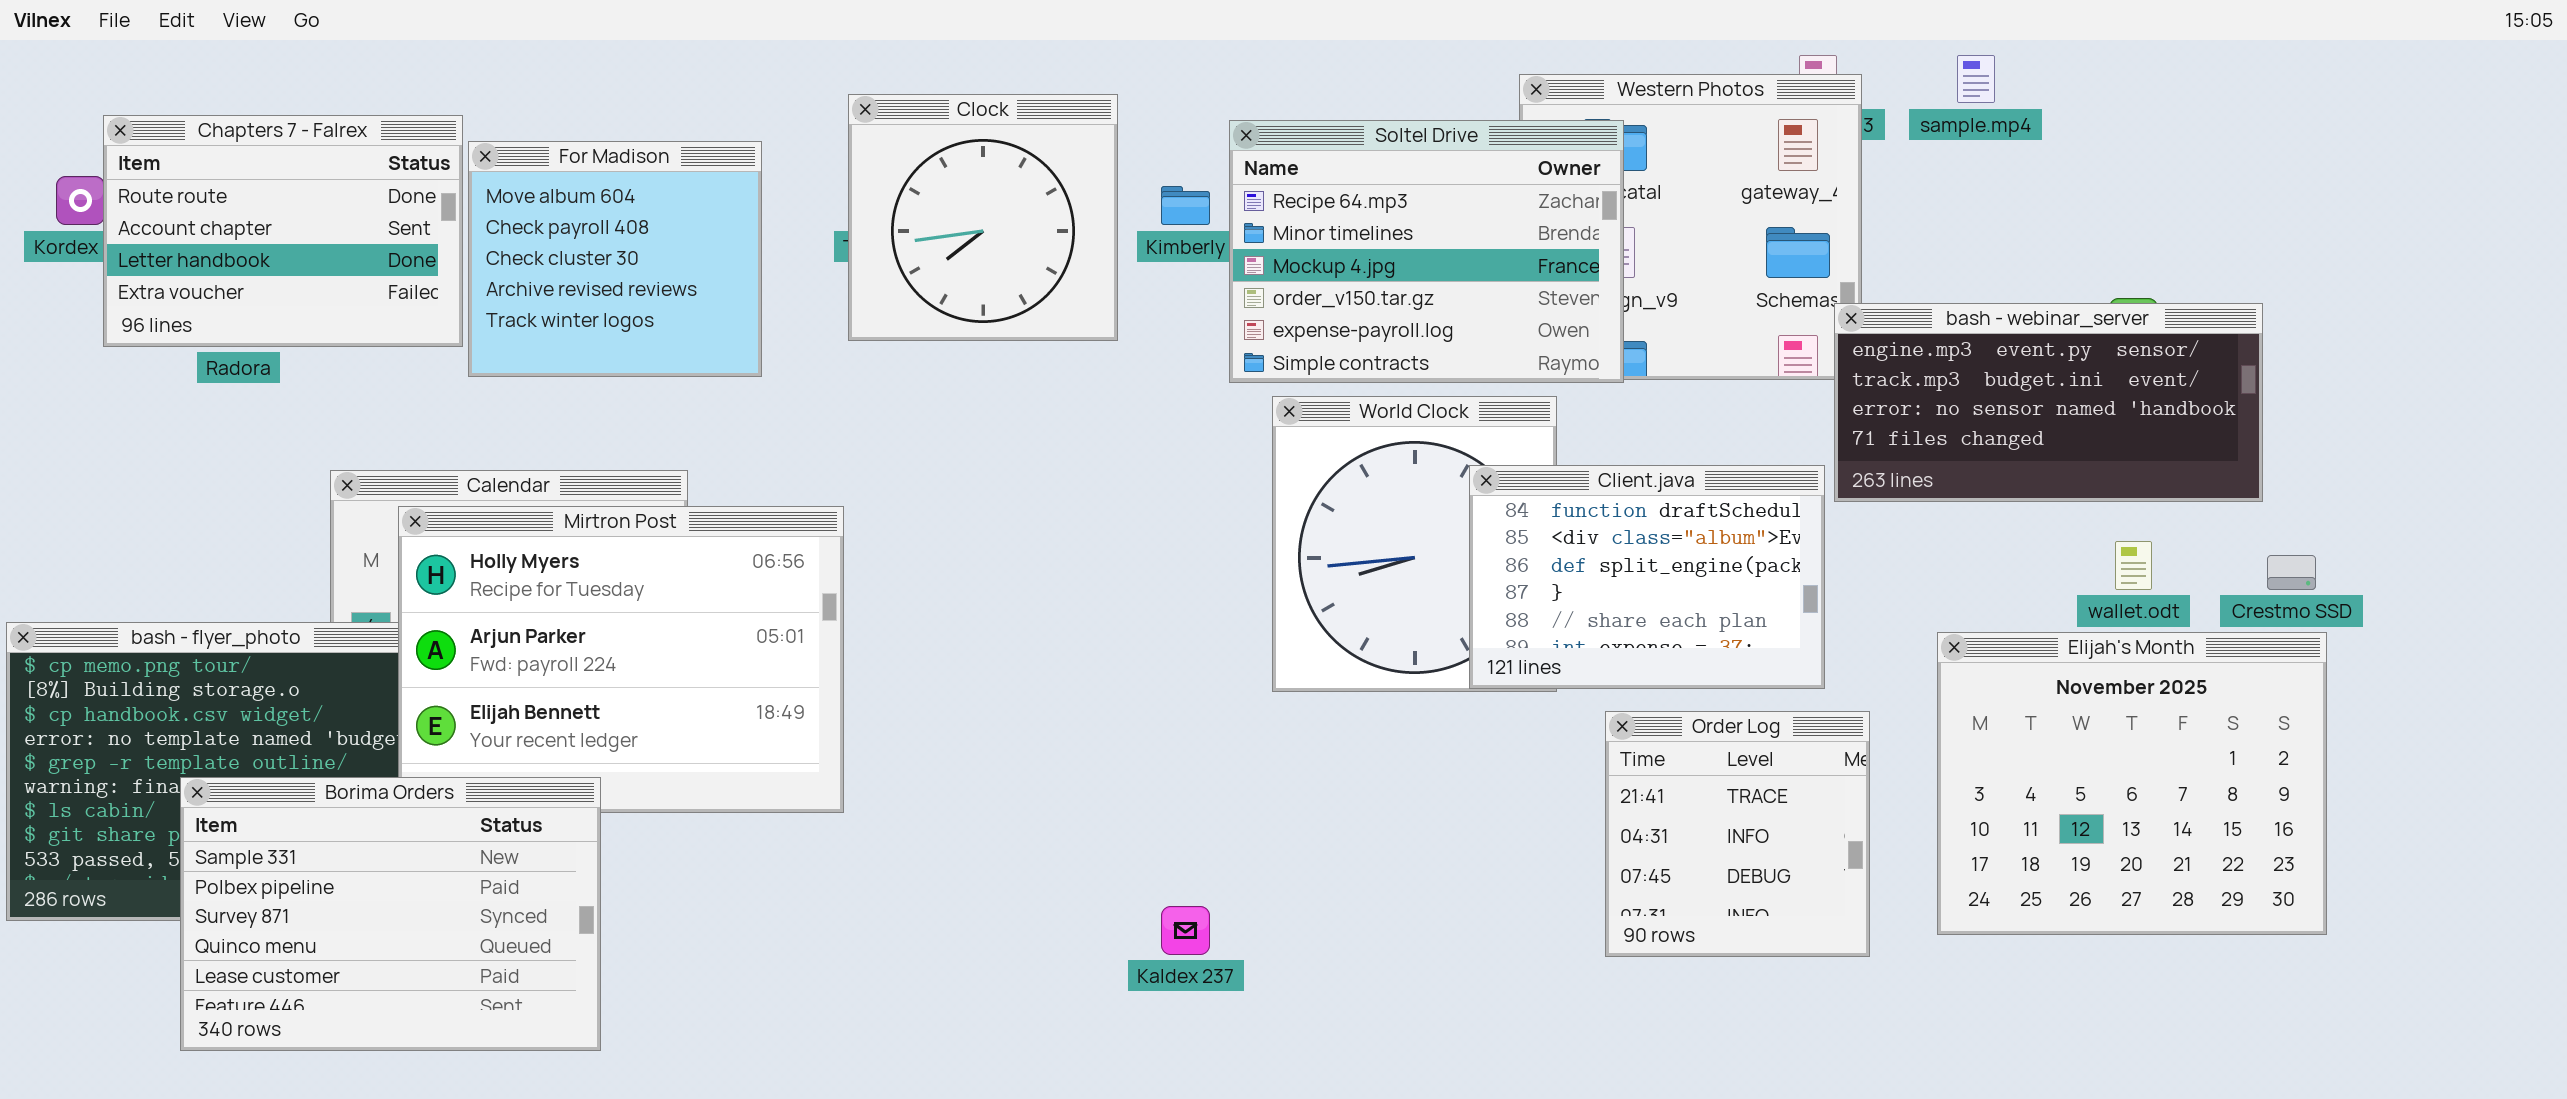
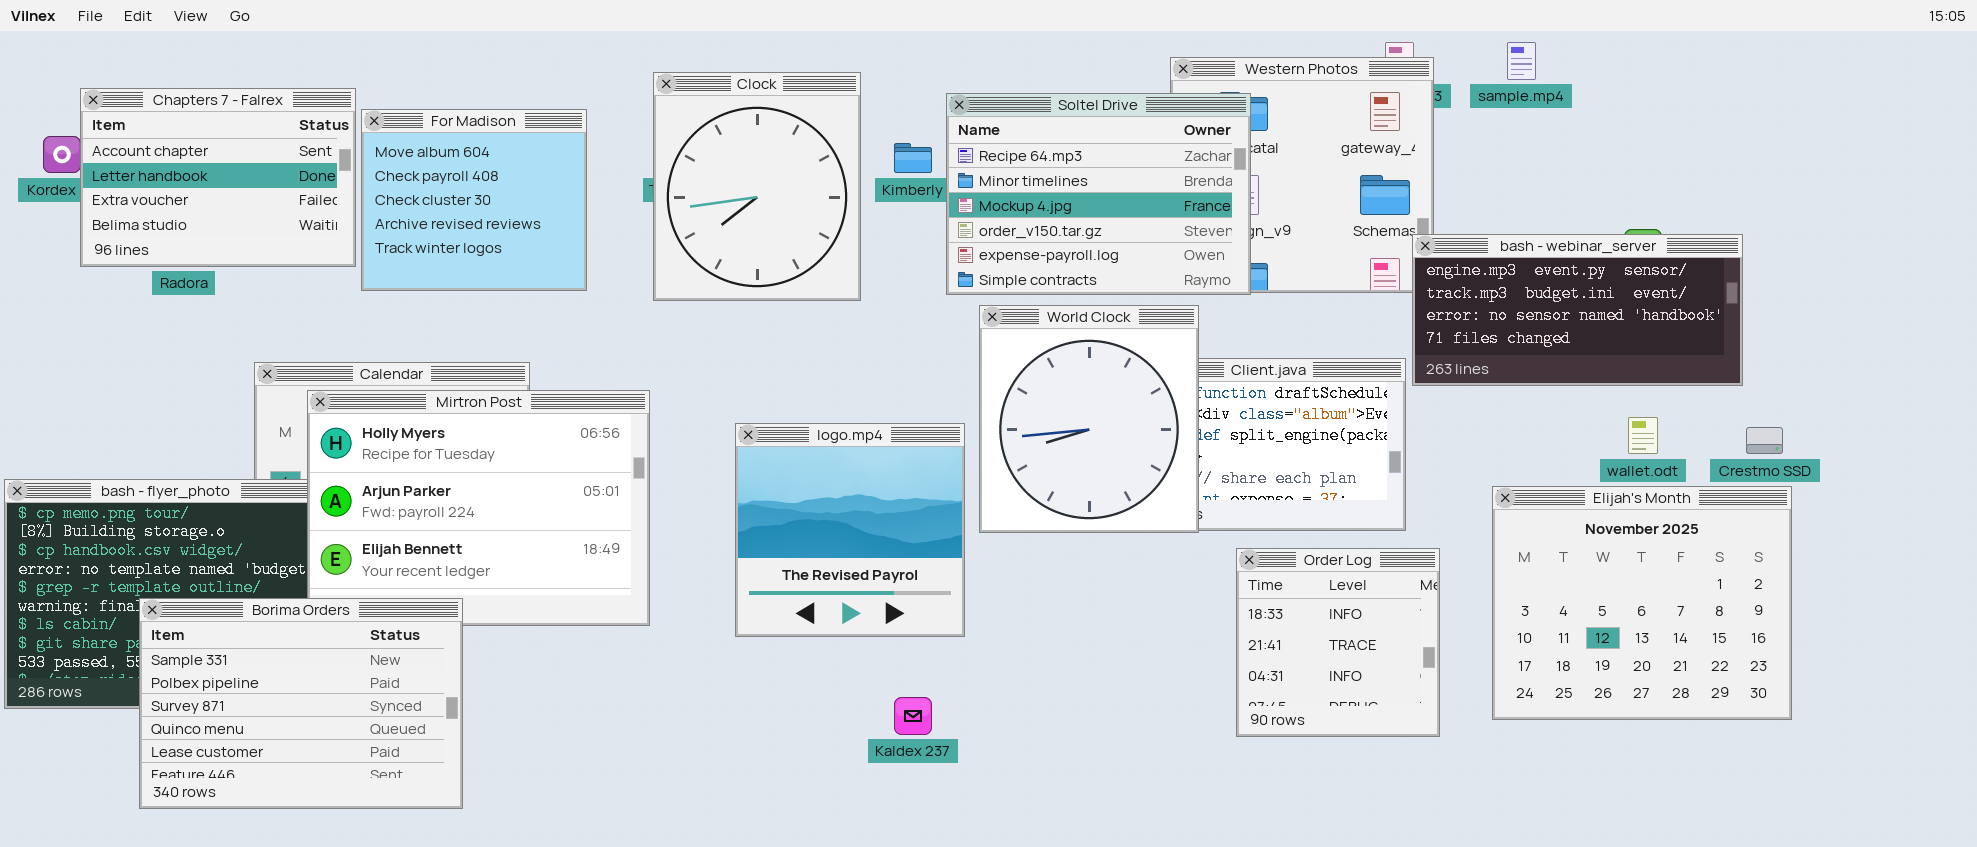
Clock: [848,94,1118,341] -> [653,72,861,301], resized
Chapters 7 - Falrex: [103,115,463,347] -> [80,88,356,267], scrolled down 1 row
World Clock: [1272,396,1557,692] -> [979,305,1199,533], raised
logo.mp4: none -> [735,423,965,637], opened
Order Log: [1605,711,1870,957] -> [1236,548,1440,737], scrolled up 1 row

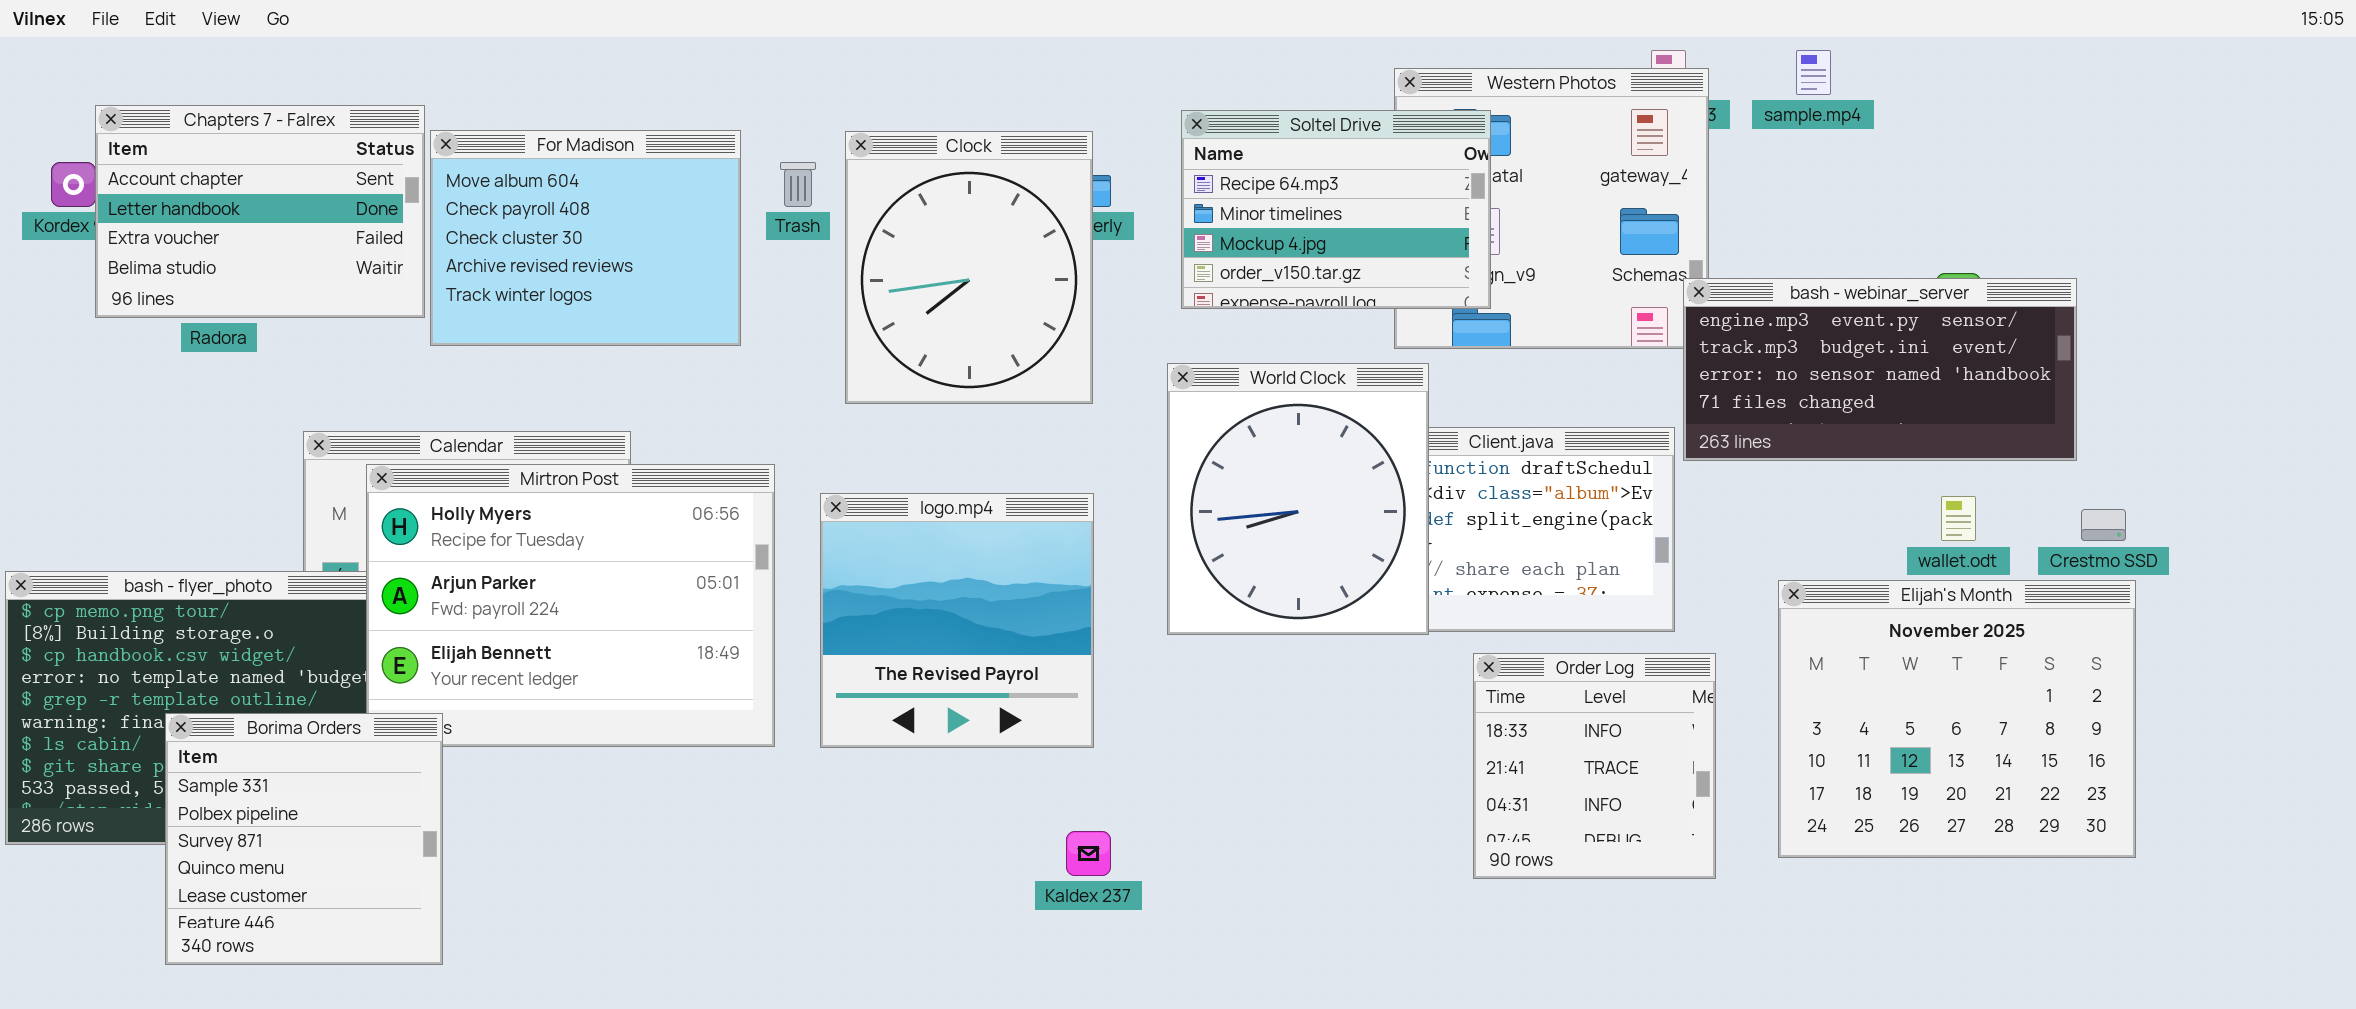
Clock: [653,72,861,301] -> [845,131,1093,404], moved
Soltel Drive: [946,93,1251,295] -> [1181,110,1491,309], resized
For Madison: [361,109,587,291] -> [430,130,741,346], resized
logo.mp4: [735,423,965,637] -> [820,493,1094,748], moved
Borima Orders: [139,598,463,809] -> [165,713,443,965], resized

